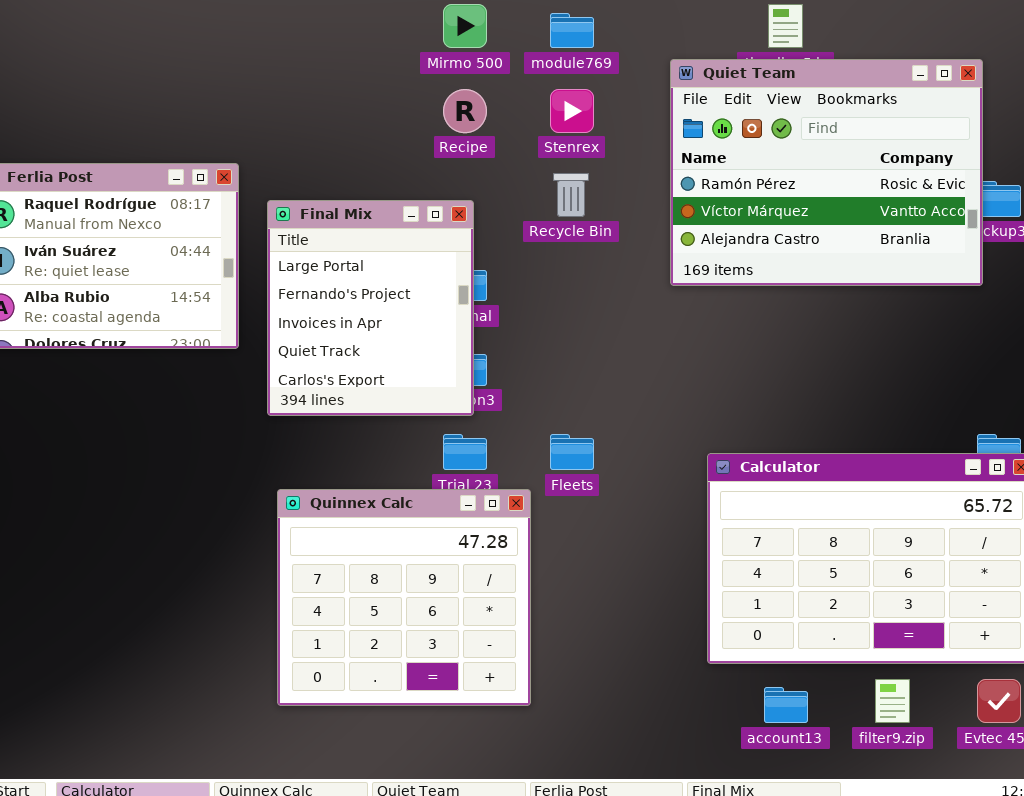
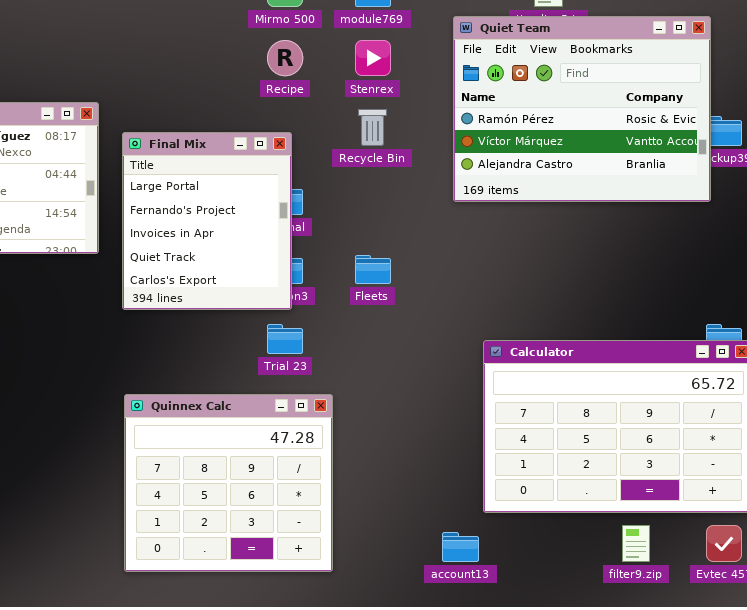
Fleets: [550,434,594,470] -> [355,255,391,284], moved
Quinnex Calc: [277,489,531,706] -> [124,394,333,572], moved
account13: [764,687,808,723] -> [442,532,479,562], moved

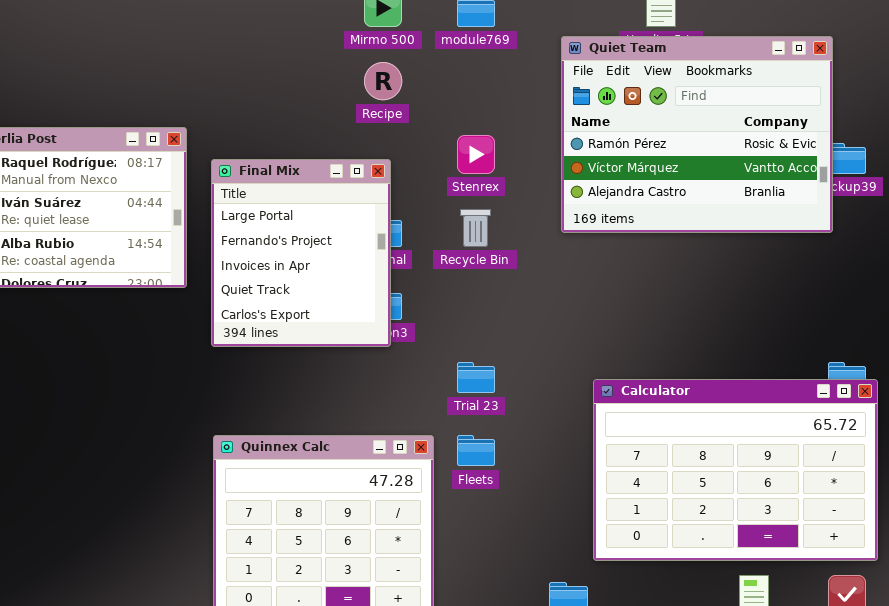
Stenrex: [355,40,391,76] -> [457,135,495,174], moved
Recycle Bin: [358,109,387,146] -> [460,209,491,247], moved
Fleets: [355,255,391,284] -> [457,435,495,466], moved
Trial 23: [267,324,303,354] -> [457,362,495,393], moved

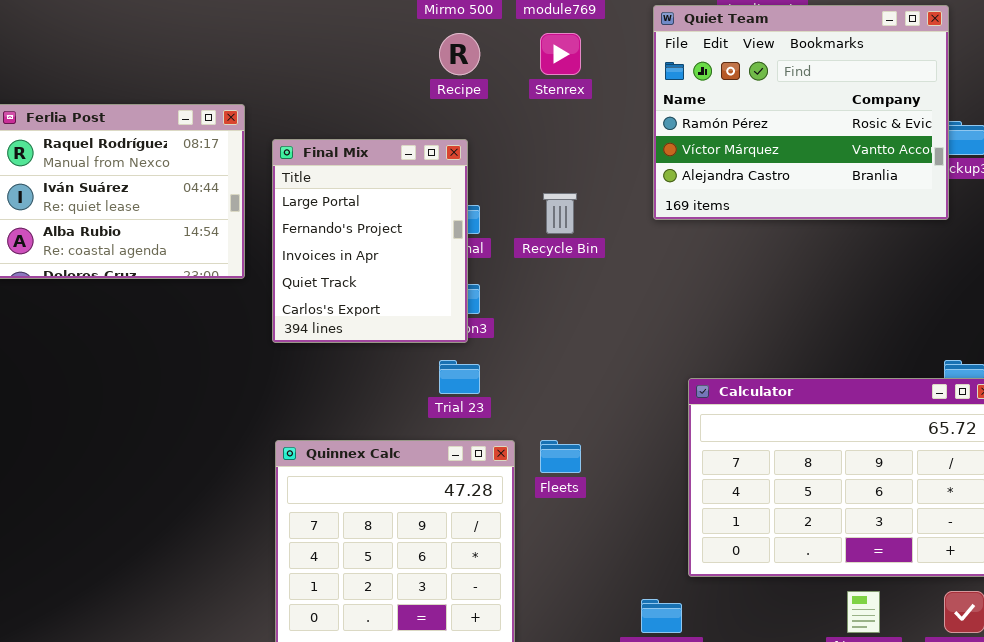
Stenrex: [457,135,495,174] -> [540,33,581,75], moved
Trial 23: [457,362,495,393] -> [439,360,480,394], moved

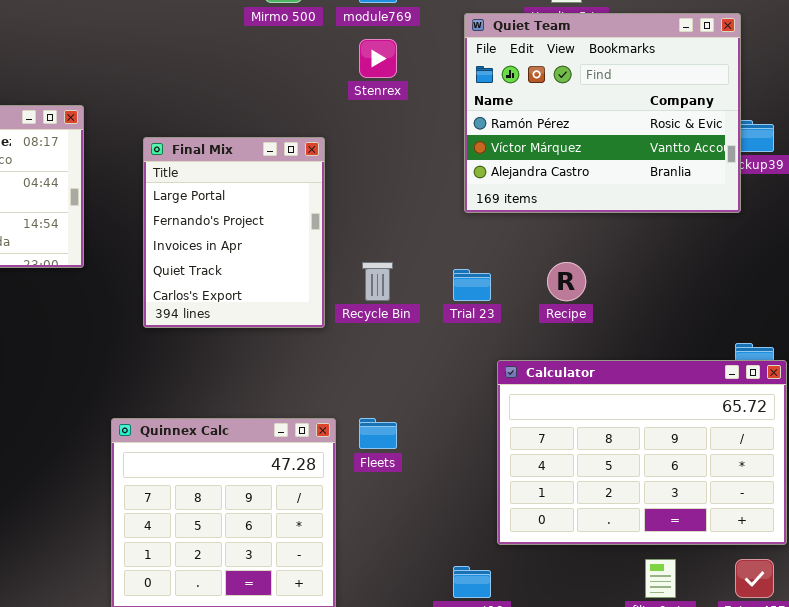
Recipe: [439,33,480,75] -> [547,262,586,301], moved
Final Mix: [272,139,468,343] -> [143,137,325,328], moved
Recycle Bin: [543,193,577,234] -> [362,262,393,301], moved
Trial 23: [439,360,480,394] -> [453,269,491,301], moved

